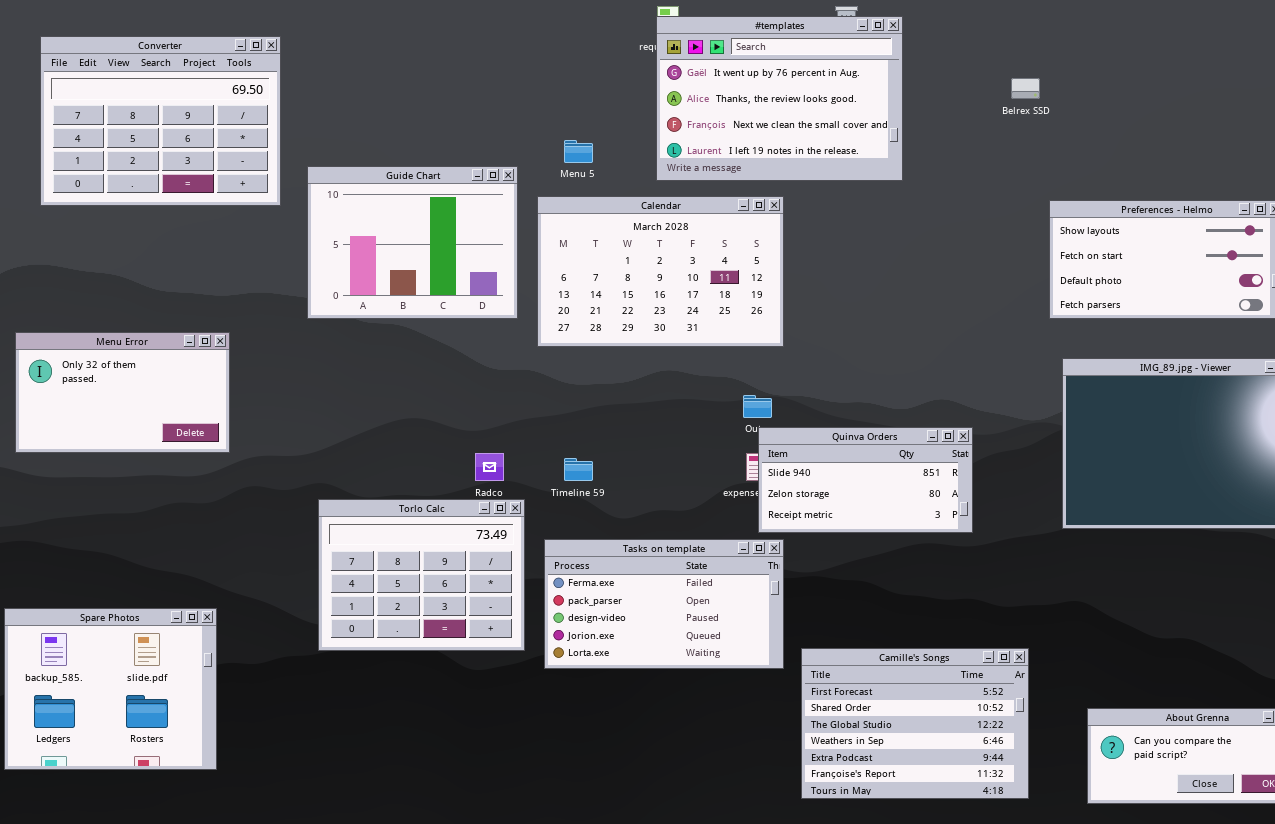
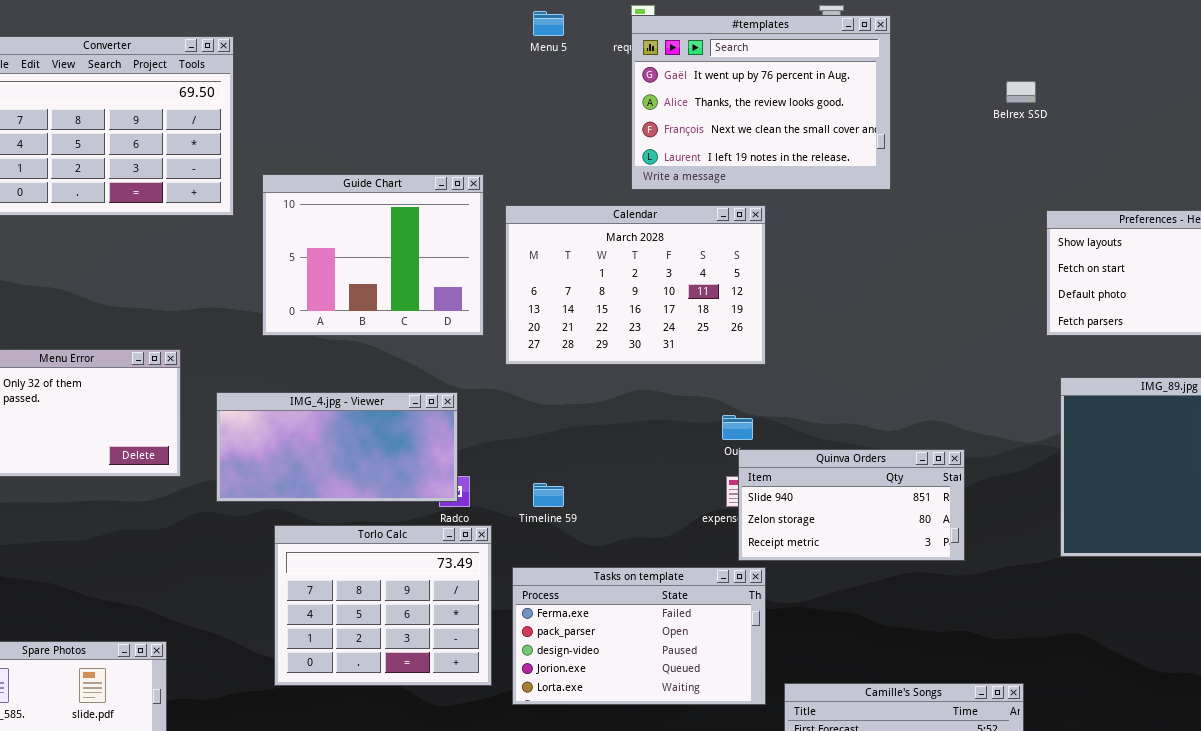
Menu 5: [564,140,593,163] -> [533,11,564,36], moved
IMG_4.jpg - Viewer: none -> [216,392,458,502], opened

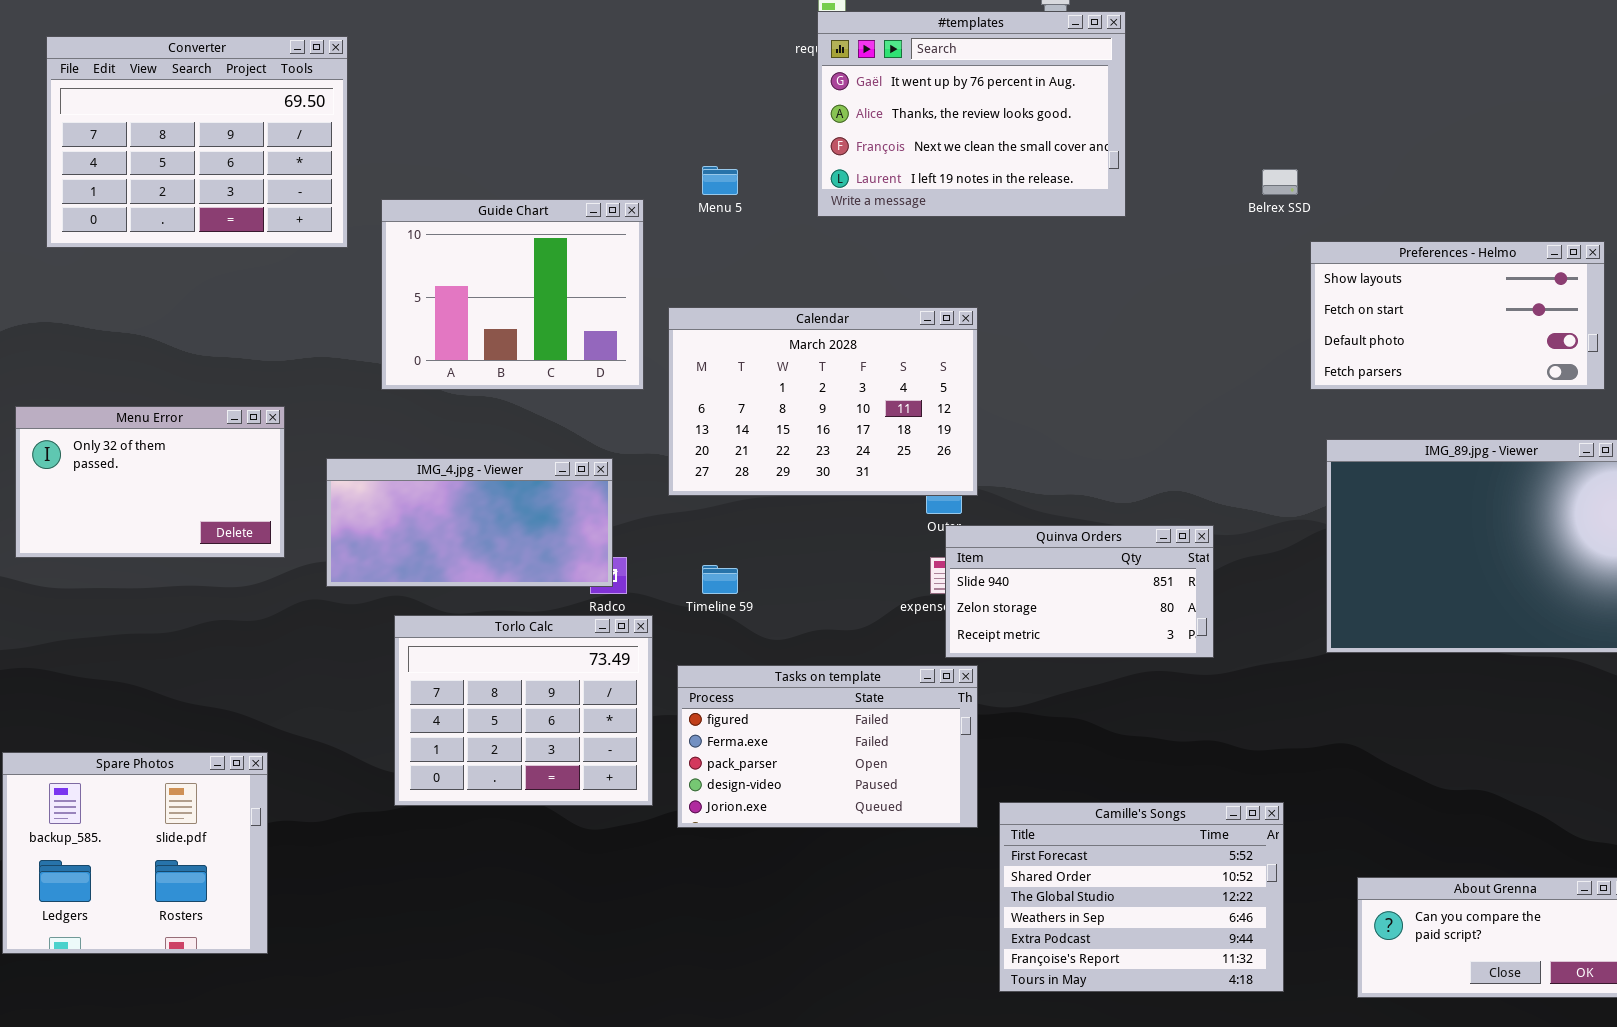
Menu 5: [533,11,564,36] -> [702,166,738,195], moved
Belrex SSD: [1006,81,1036,103] -> [1262,169,1298,195], moved
Calendar: [505,205,766,365] -> [668,307,978,496], moved
Tasks on template: [512,567,766,705] -> [677,665,978,828], scrolled up 1 row

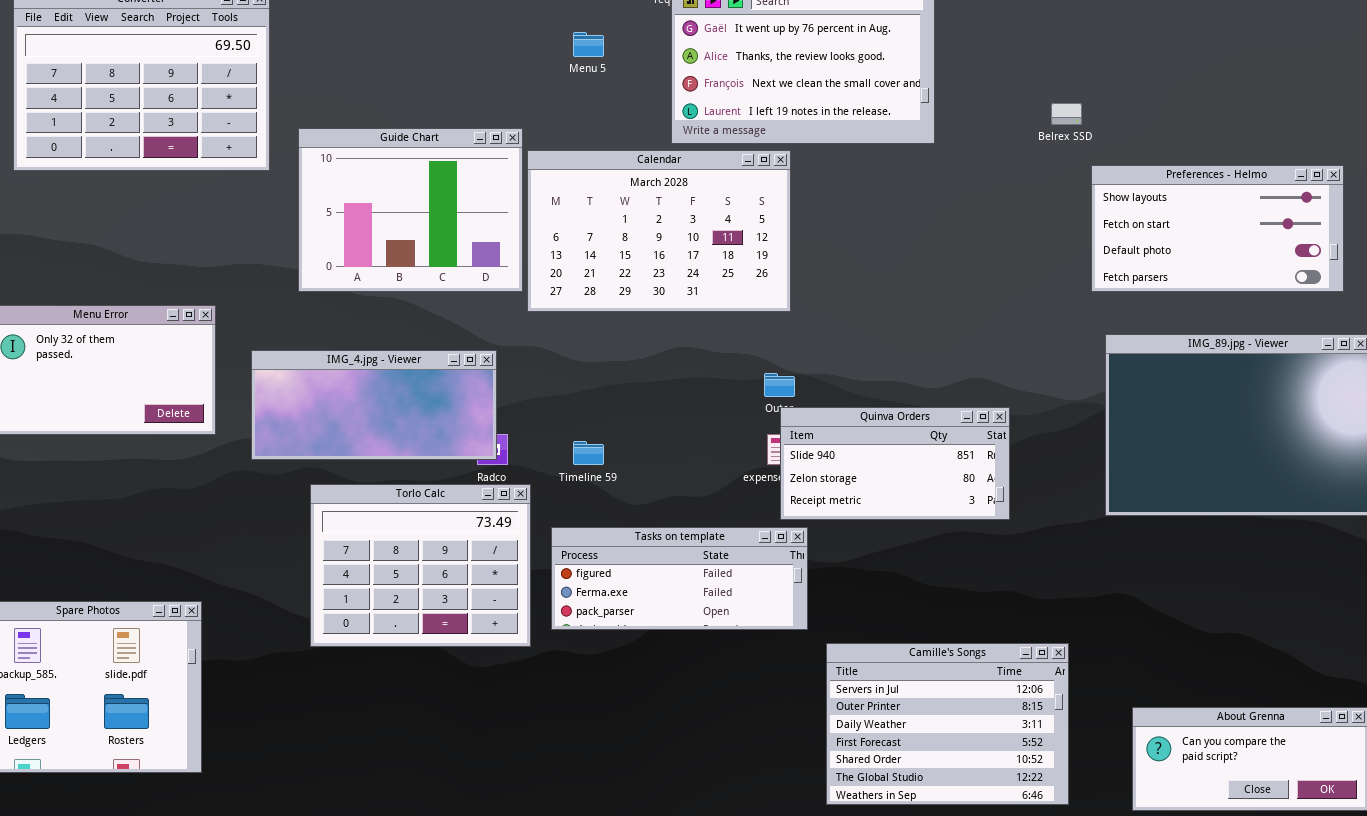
Menu 5: [702,166,738,195] -> [573,32,604,57], moved
Calendar: [668,307,978,496] -> [527,150,791,312], moved
Tasks on template: [677,665,978,828] -> [551,527,808,630], resized
Camille's Songs: [999,802,1284,992] -> [826,643,1069,805], scrolled up 3 rows

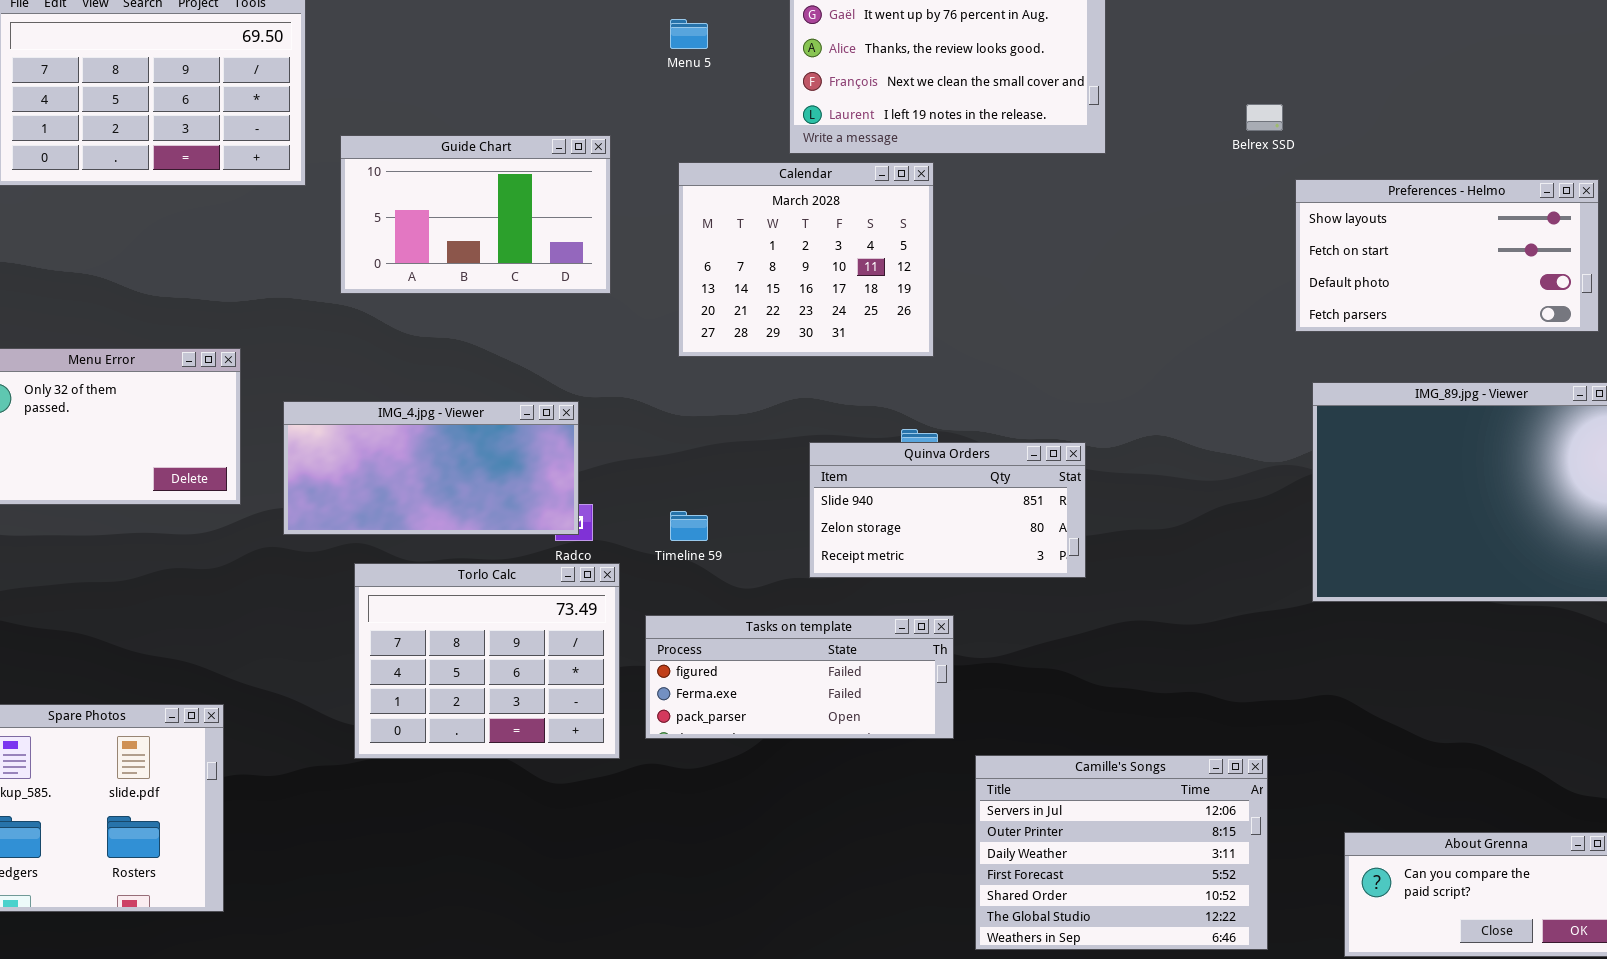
Guide Chart: [298,128,523,292] -> [340,135,611,294], resized
Calendar: [527,150,791,312] -> [678,162,934,357], resized
Quinva Orders: [780,407,1010,520] -> [809,442,1086,578], moved

